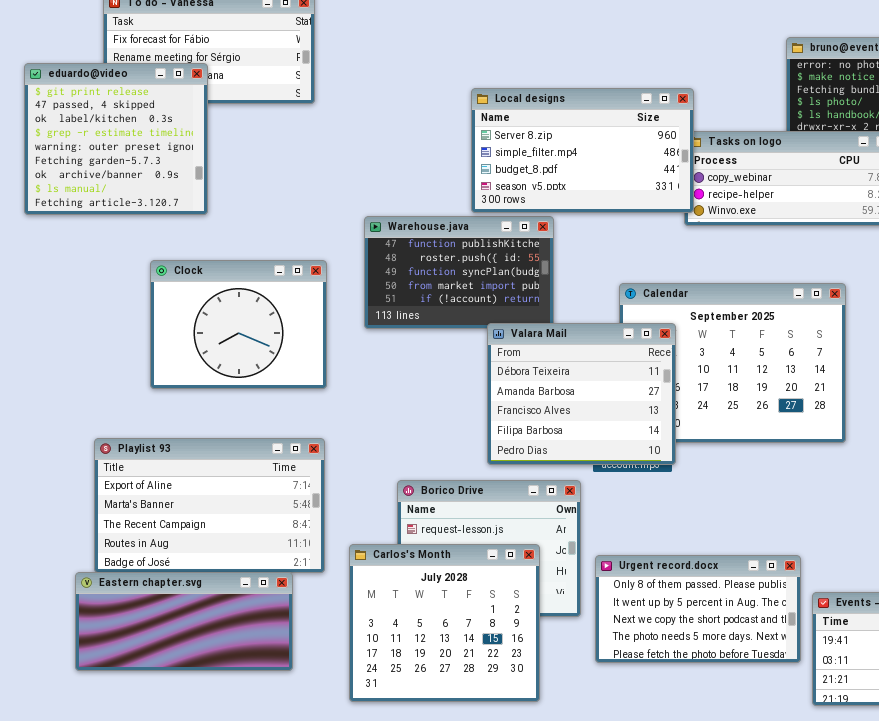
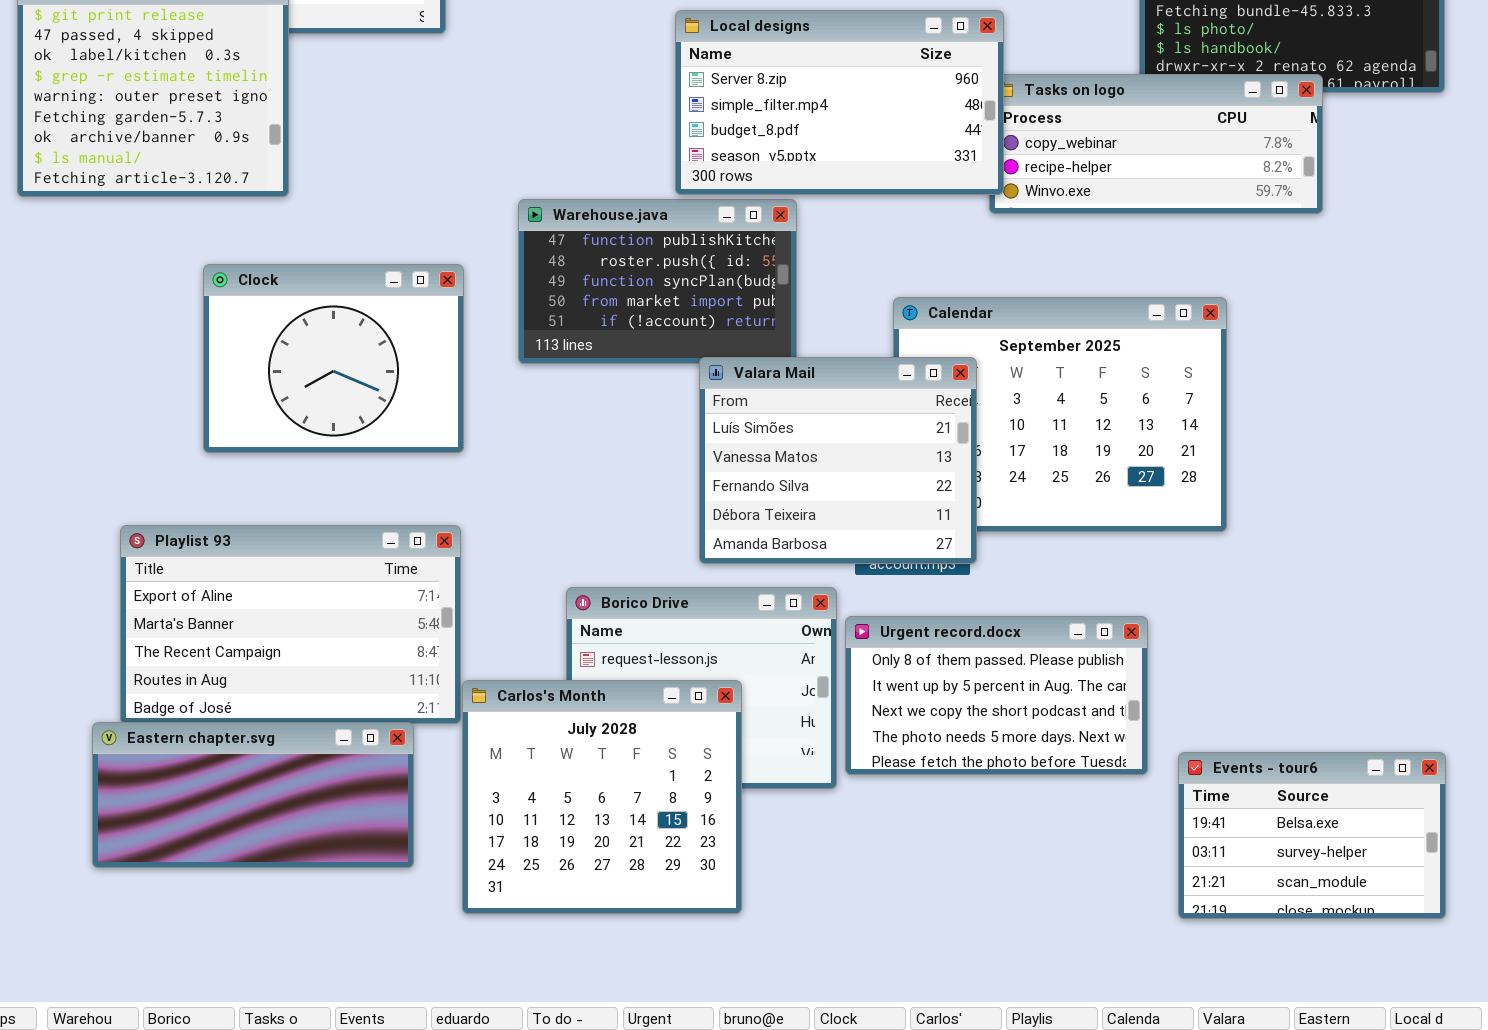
Valara Mail: [487,323,676,465] -> [699,357,977,564], scrolled up 3 rows
Carlos's Month: [349,544,540,702] -> [462,680,742,914], moved
Urgent record.docx: [595,555,801,663] -> [845,616,1148,775], moved

